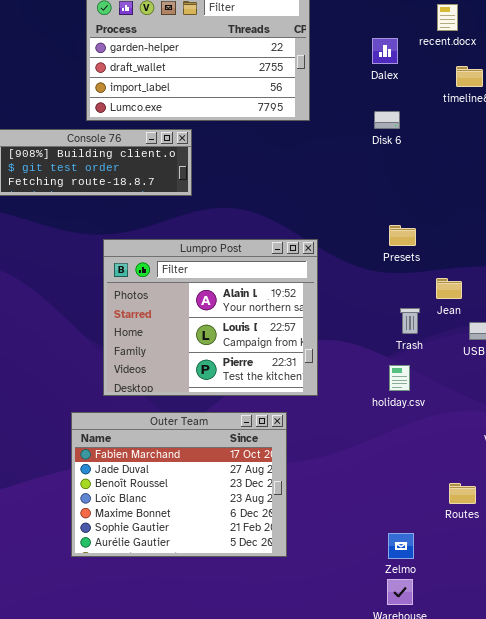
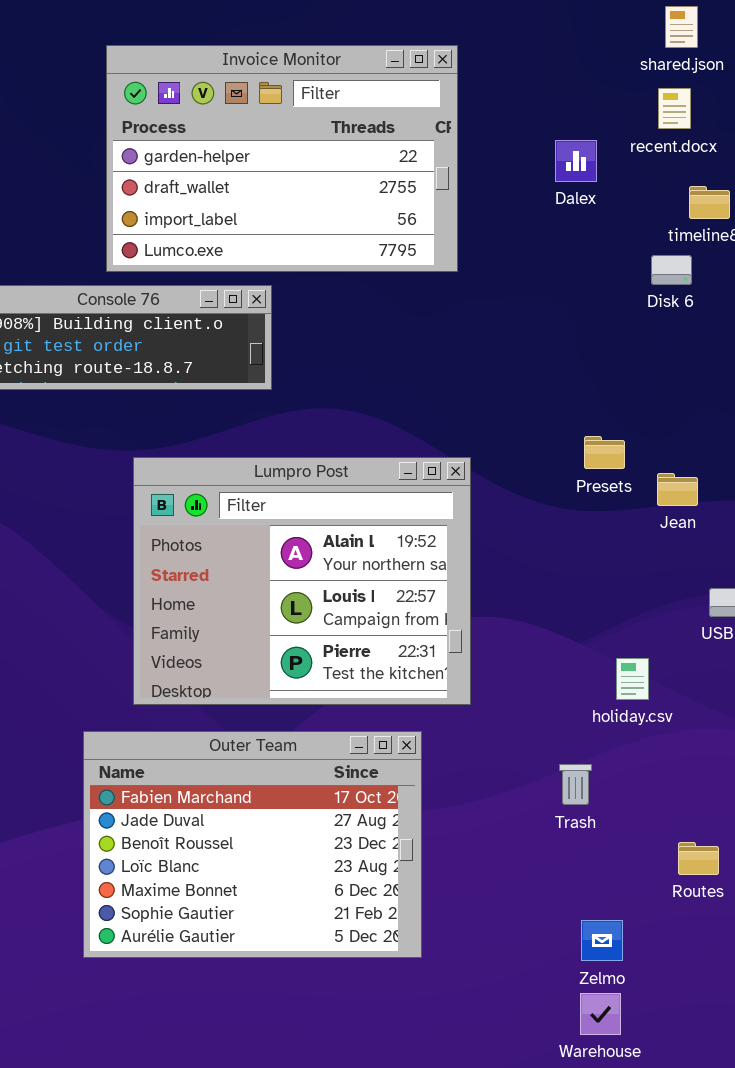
Disk 6: [374,111,400,129] -> [651,255,692,285], moved
Jean: [436,278,462,299] -> [657,473,698,506], moved
Trash: [400,308,420,334] -> [559,764,592,805], moved
holiday.csv: [389,365,410,391] -> [616,658,649,700], moved

